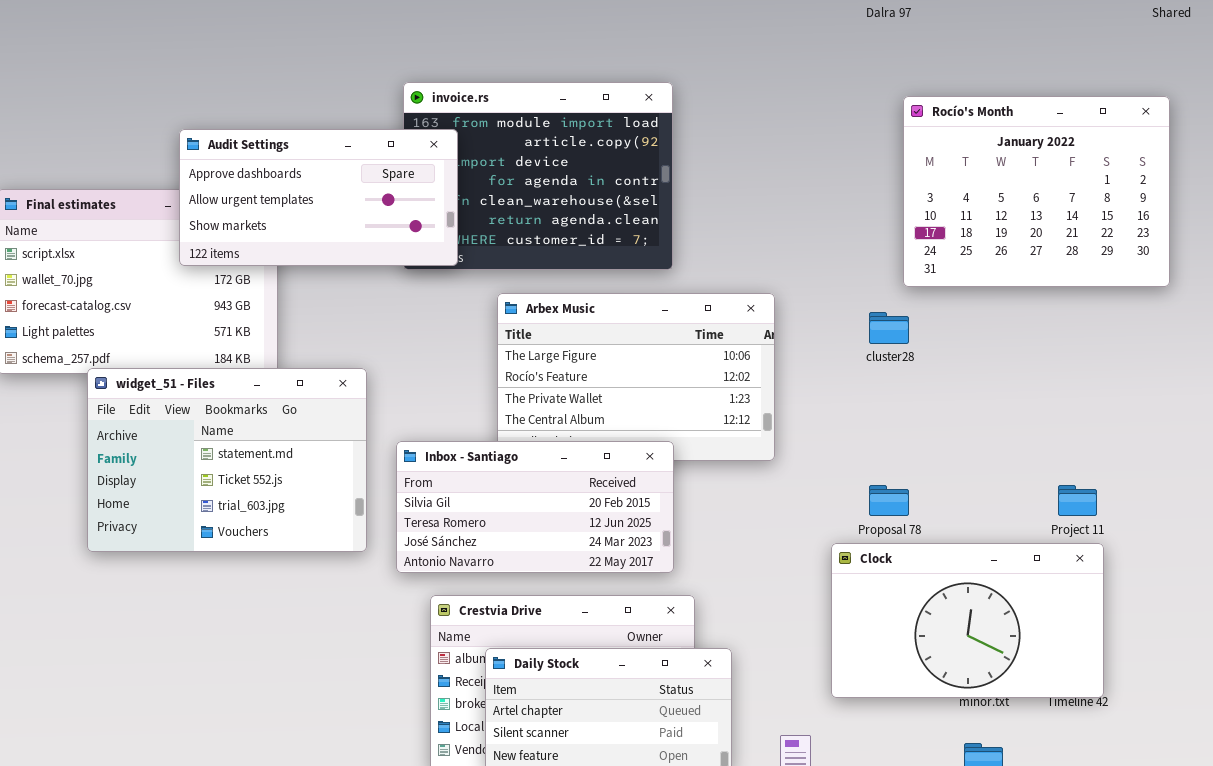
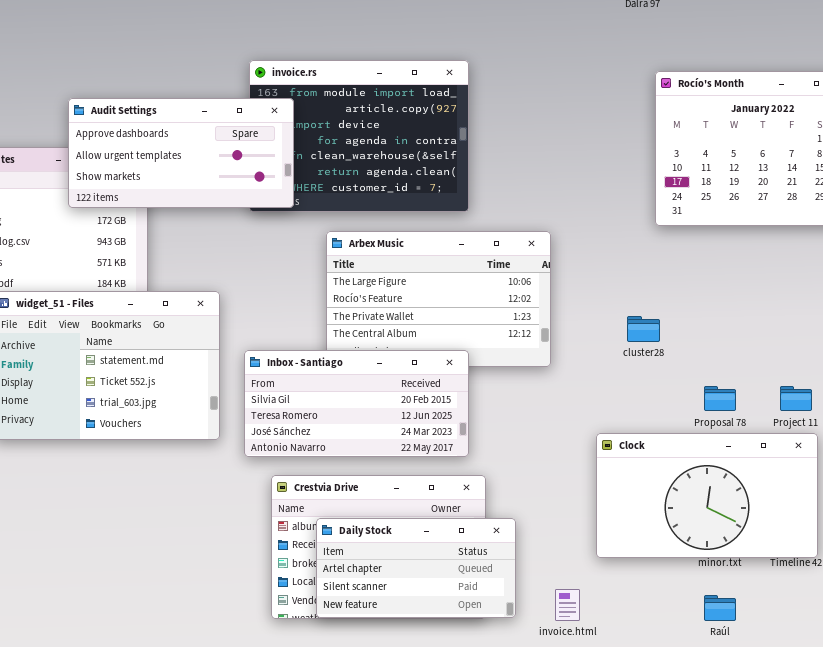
cluster28: [869,312,909,344] -> [627,316,660,342], moved
Proposal 78: [869,485,909,516] -> [704,386,736,411], moved

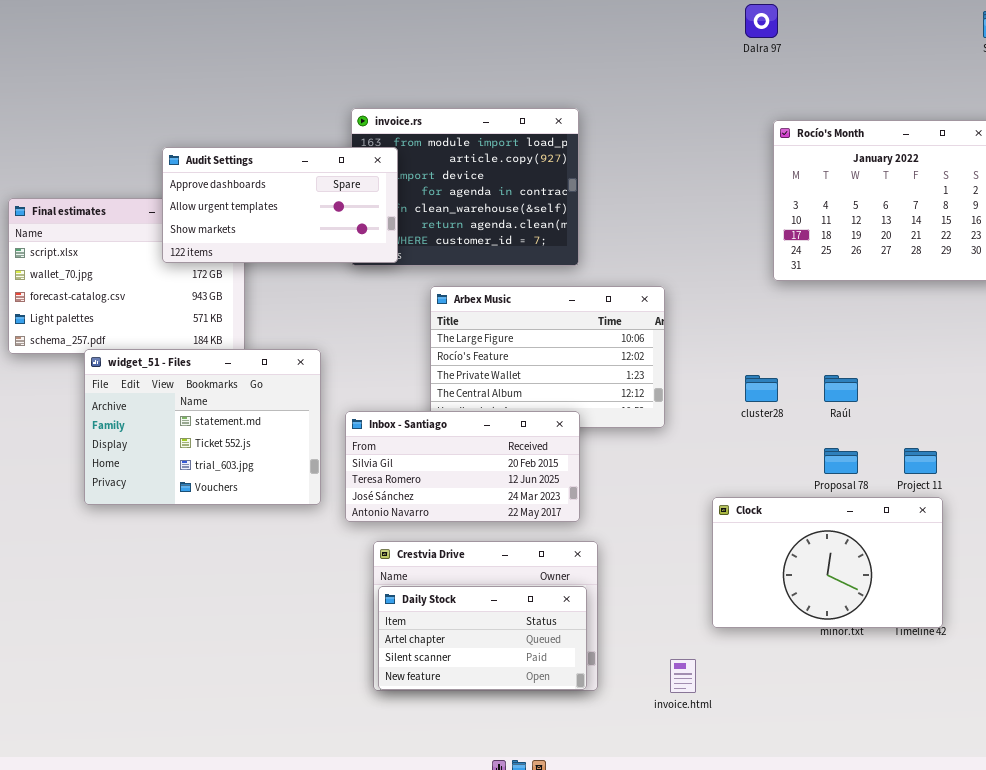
Daily Stock: [316,518,516,618] -> [378,586,587,690], moved
Raúl: [704,595,736,621] -> [824,375,858,402], moved

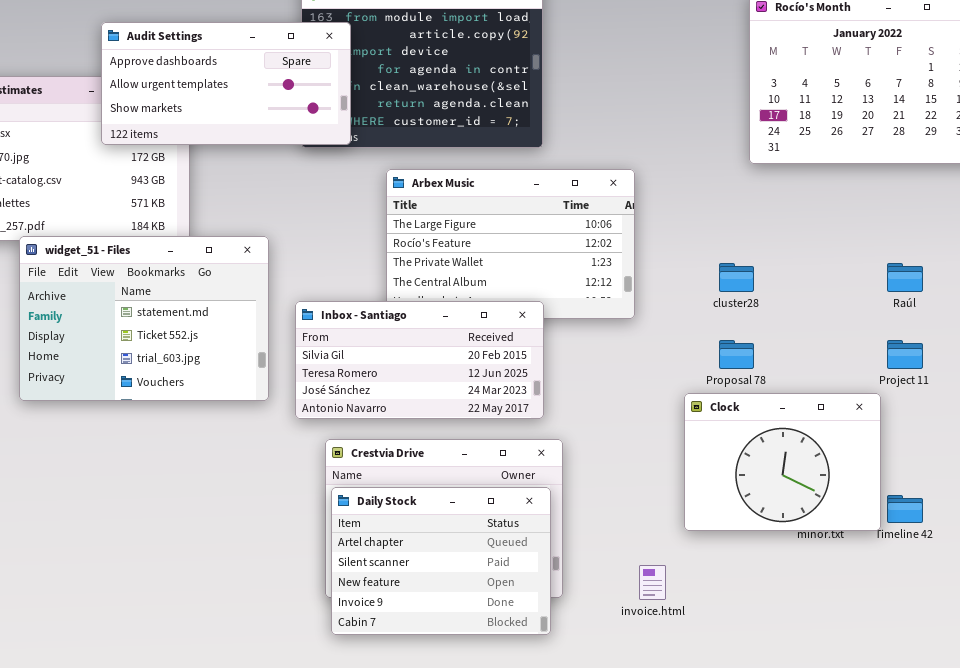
Raúl: [824,375,858,402] -> [887,263,923,292], moved
Proposal 78: [824,448,858,474] -> [719,340,754,369], moved
Clock: [712,497,943,628] -> [684,393,881,531], resized
Daily Stock: [378,586,587,690] -> [331,487,551,635], resized

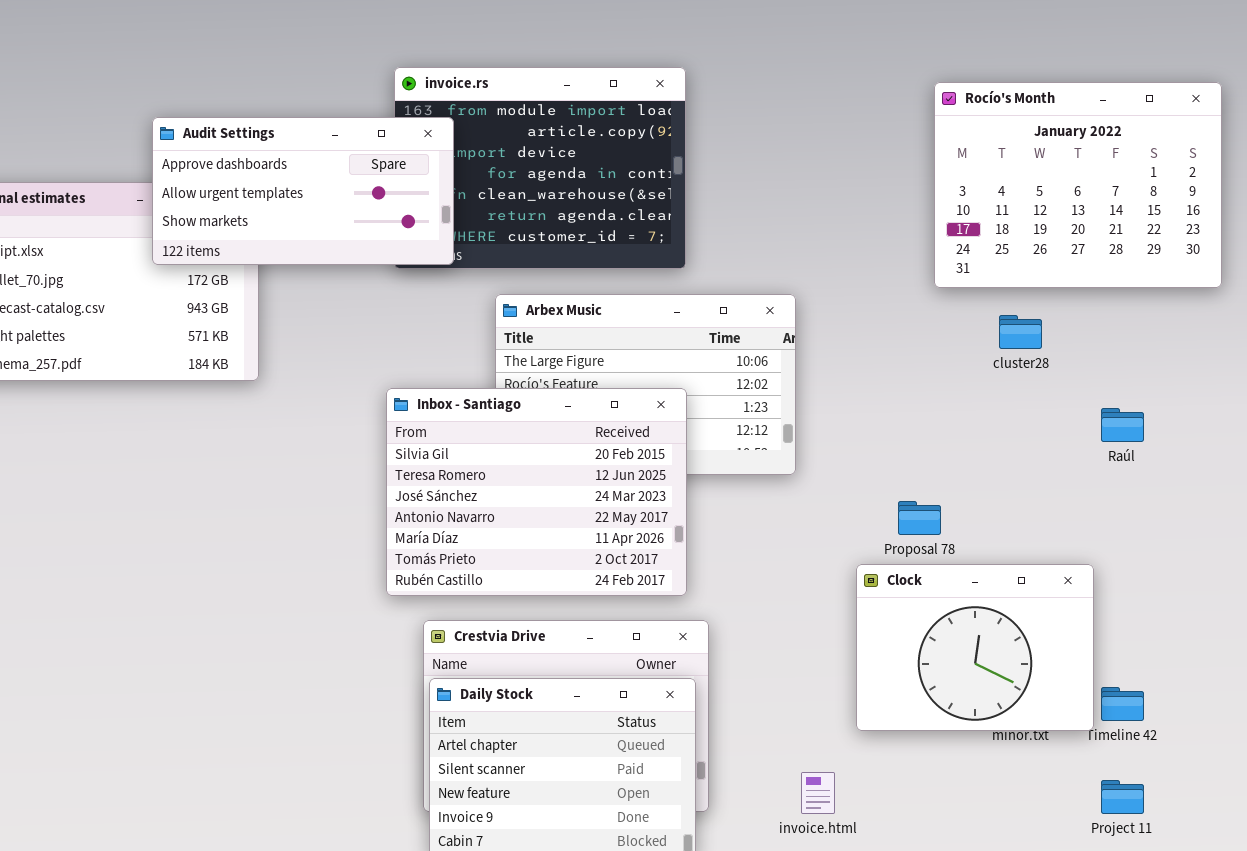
widget_51 - Files: [19,236,269,401] -> none, closed
cluster28: [719,263,754,292] -> [999,315,1042,349], moved
Inbox - Santiago: [295,301,544,419] -> [386,388,687,596], resized
Project 11: [887,340,923,369] -> [1101,780,1144,814], moved

